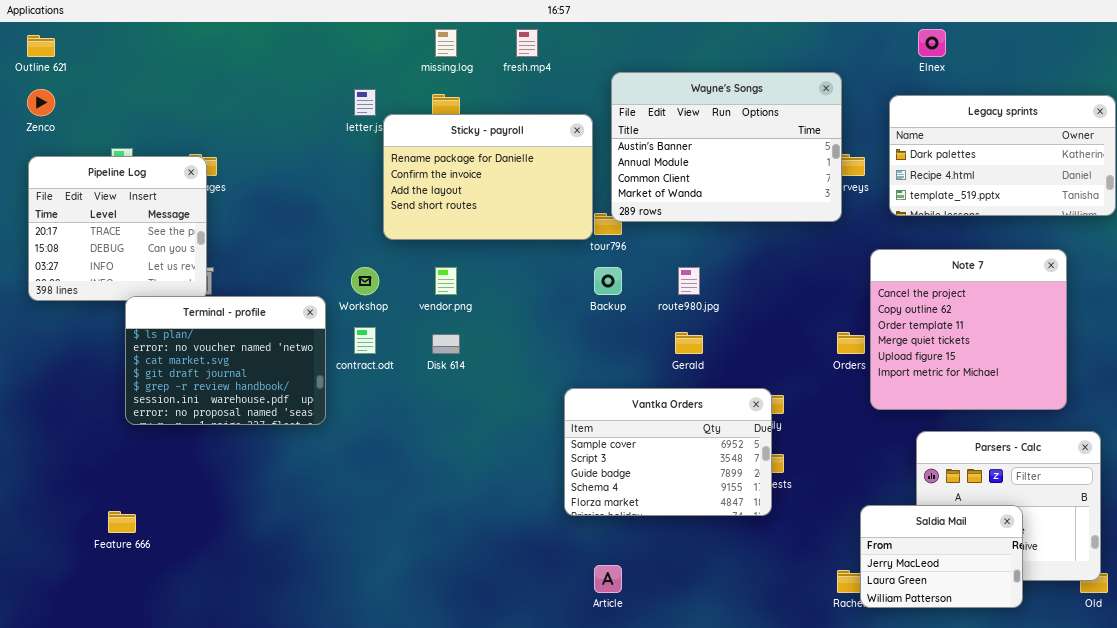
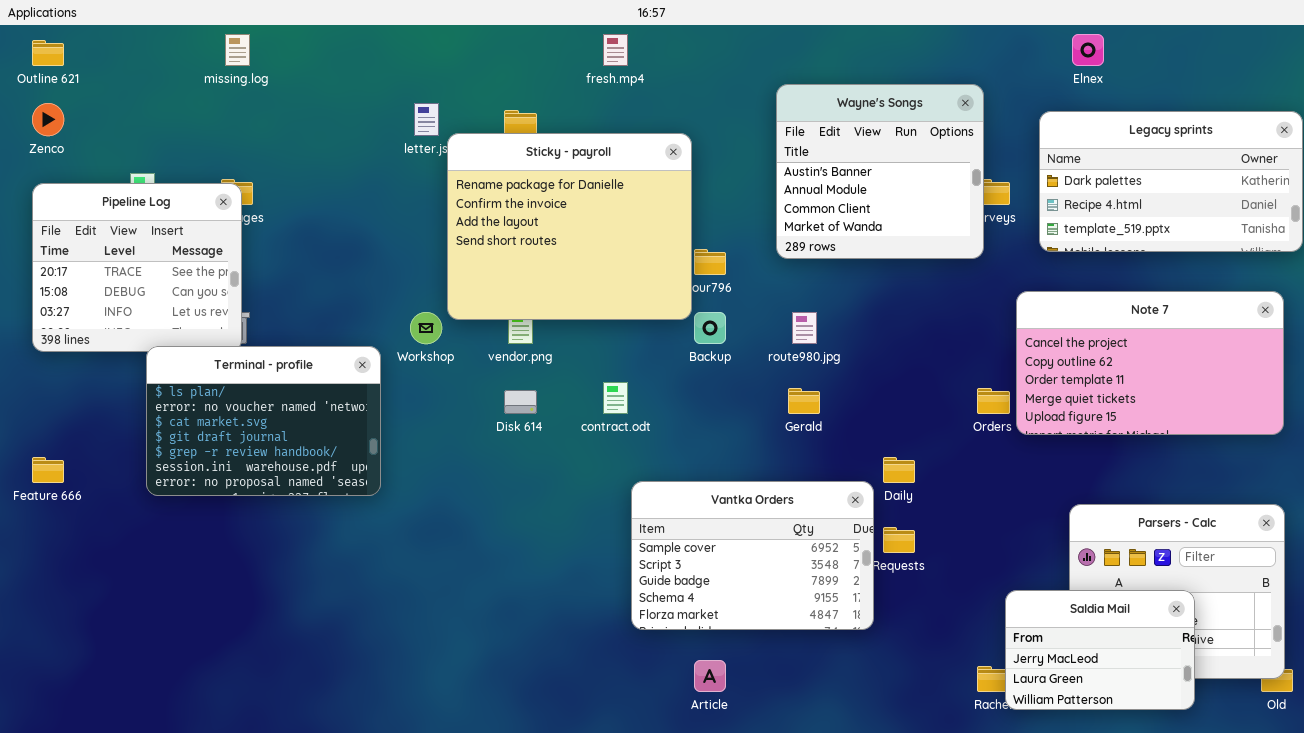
missing.log: [435,29,457,57] -> [225,34,250,66], moved
Wayne's Songs: [611,72,842,222] -> [776,84,984,259], resized
Sticky - payroll: [383,114,593,240] -> [447,133,692,320], resized
Note 7: [870,249,1067,410] -> [1016,291,1284,435], resized
contract.odt: [354,327,376,354] -> [603,382,628,414], moved
Vantka Orders: [564,388,772,516] -> [631,481,874,630], moved
Feature 666: [108,511,136,533] -> [32,457,64,483], moved

